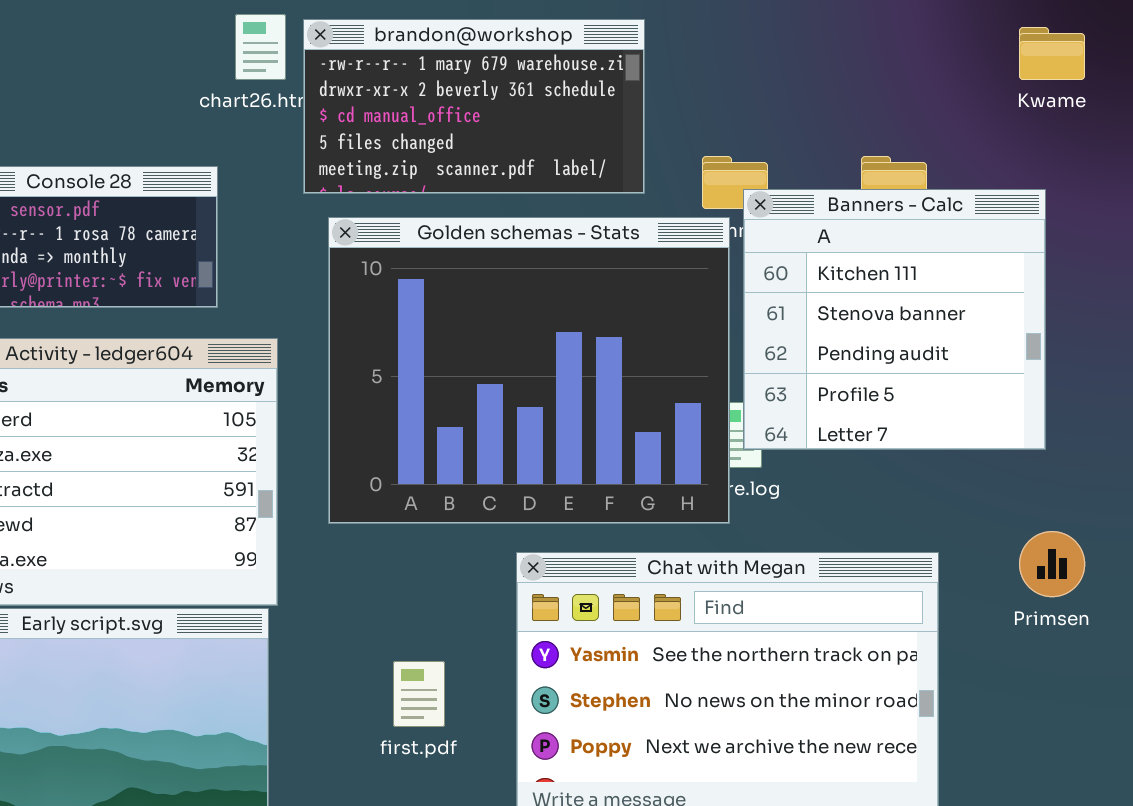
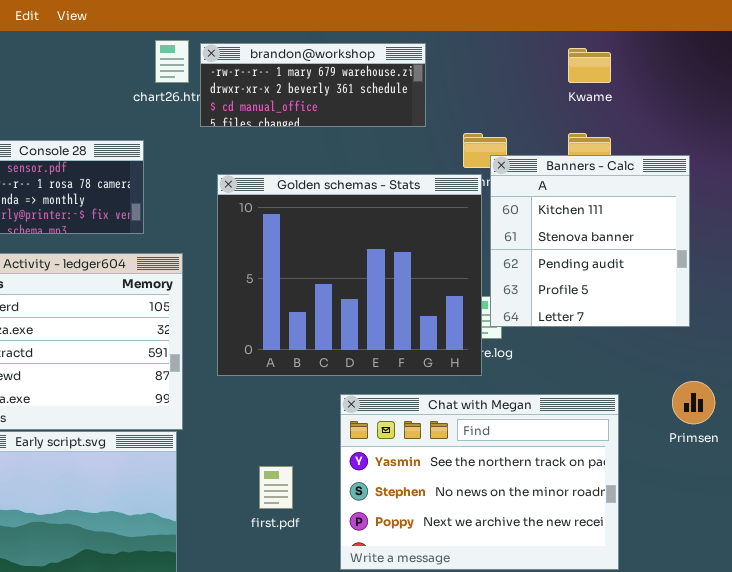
brandon@workshop: [303,19,645,194] -> [200,43,426,127], resized
Kwame: [1019,27,1085,80] -> [568,48,611,83], moved

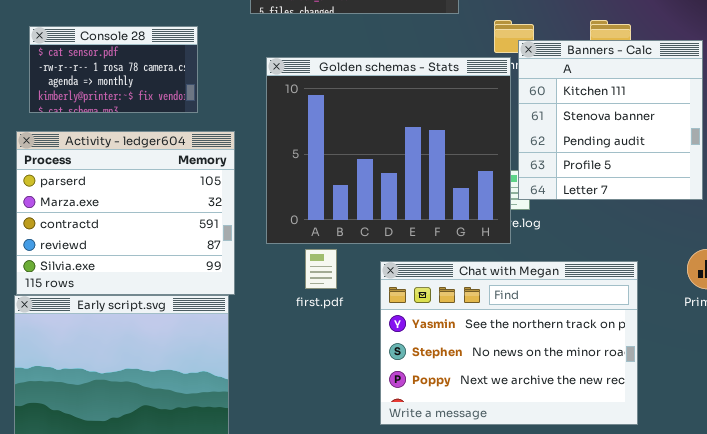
first.pdf: [259,466,293,509] -> [305,249,337,289], moved

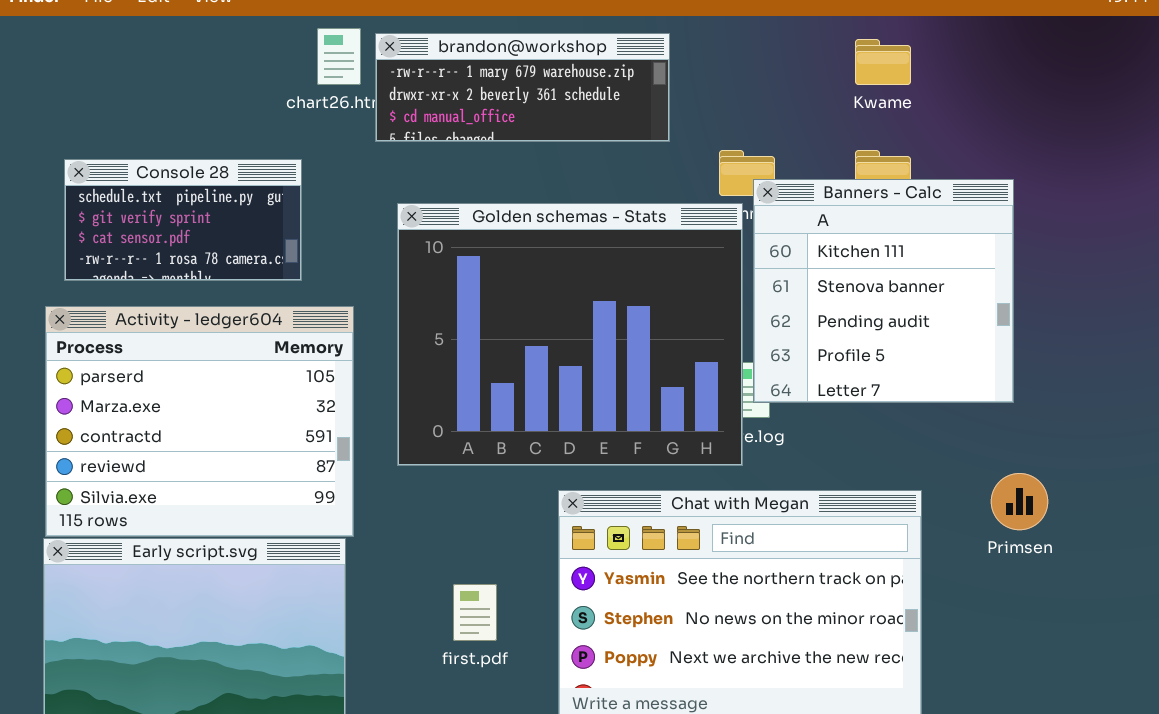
Console 28: [29,26,198,113] -> [64,159,302,281], scrolled up 2 rows
first.pdf: [305,249,337,289] -> [453,584,497,641], moved

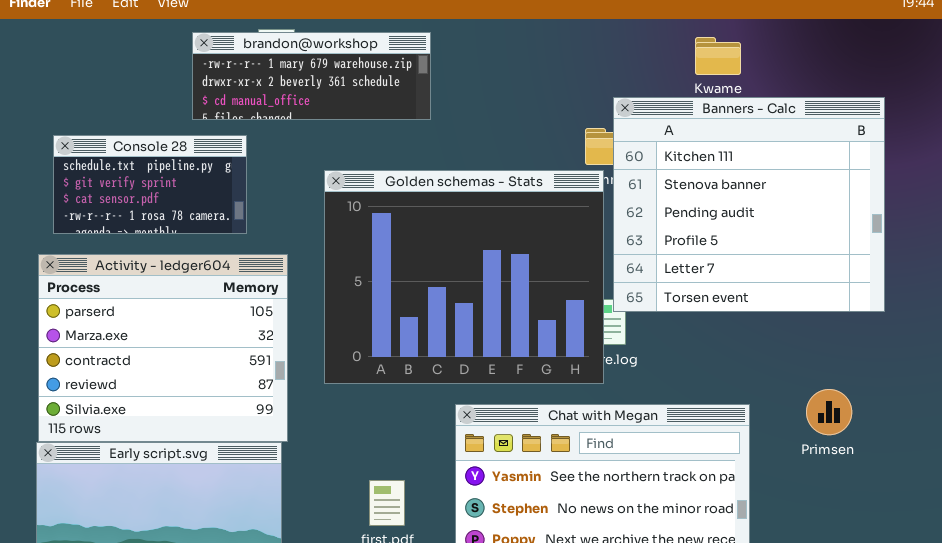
brandon@workshop: [375,33,670,142] -> [192,32,431,120], moved
Banners - Calc: [753,179,1014,403] -> [613,97,885,312], moved, resized

